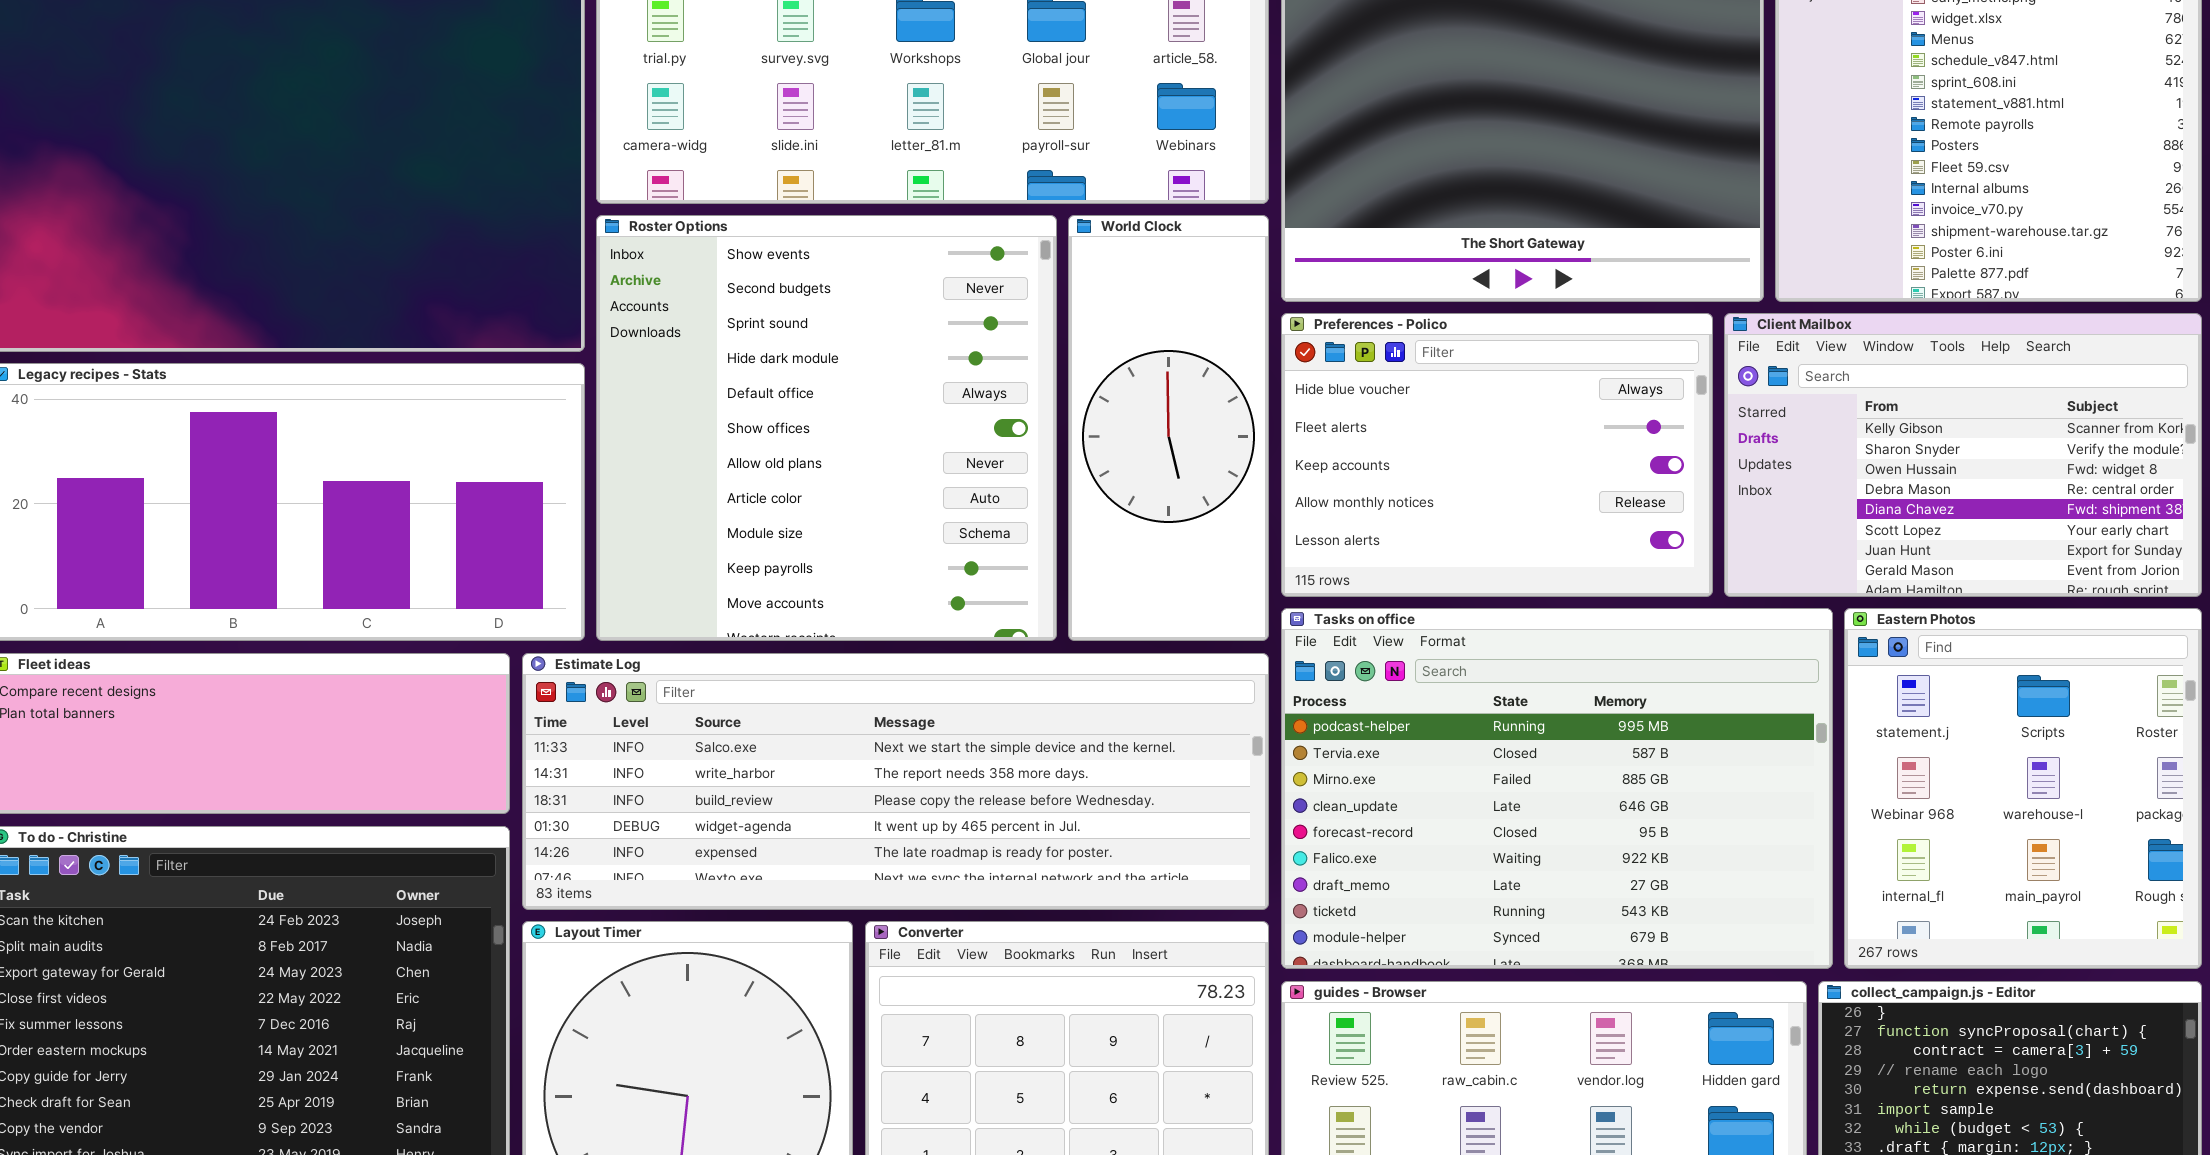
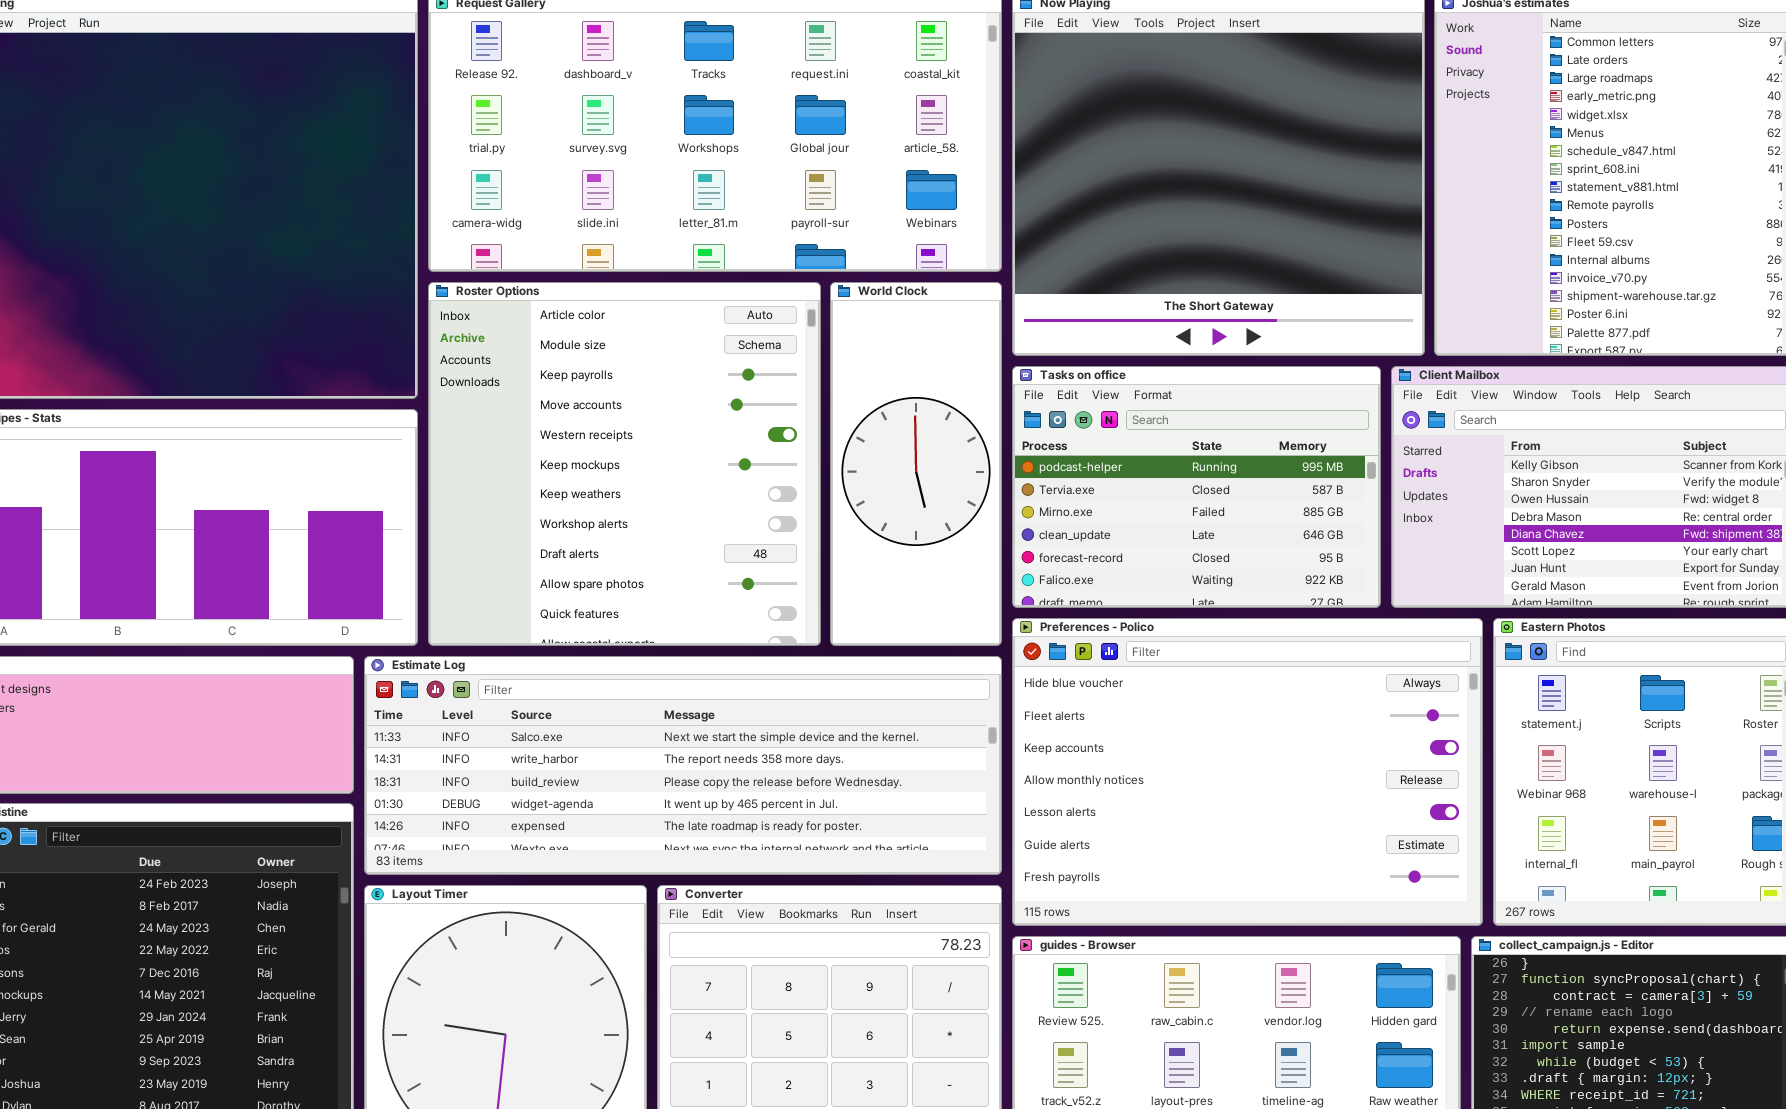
Roster Options: [596,215,1057,641] -> [428,282,821,646], scrolled down 7 rows
Preferences - Polico: [1281,313,1713,597] -> [1012,618,1483,926], moved, resized
Tasks on office: [1281,608,1833,969] -> [1012,366,1381,608], moved, resized

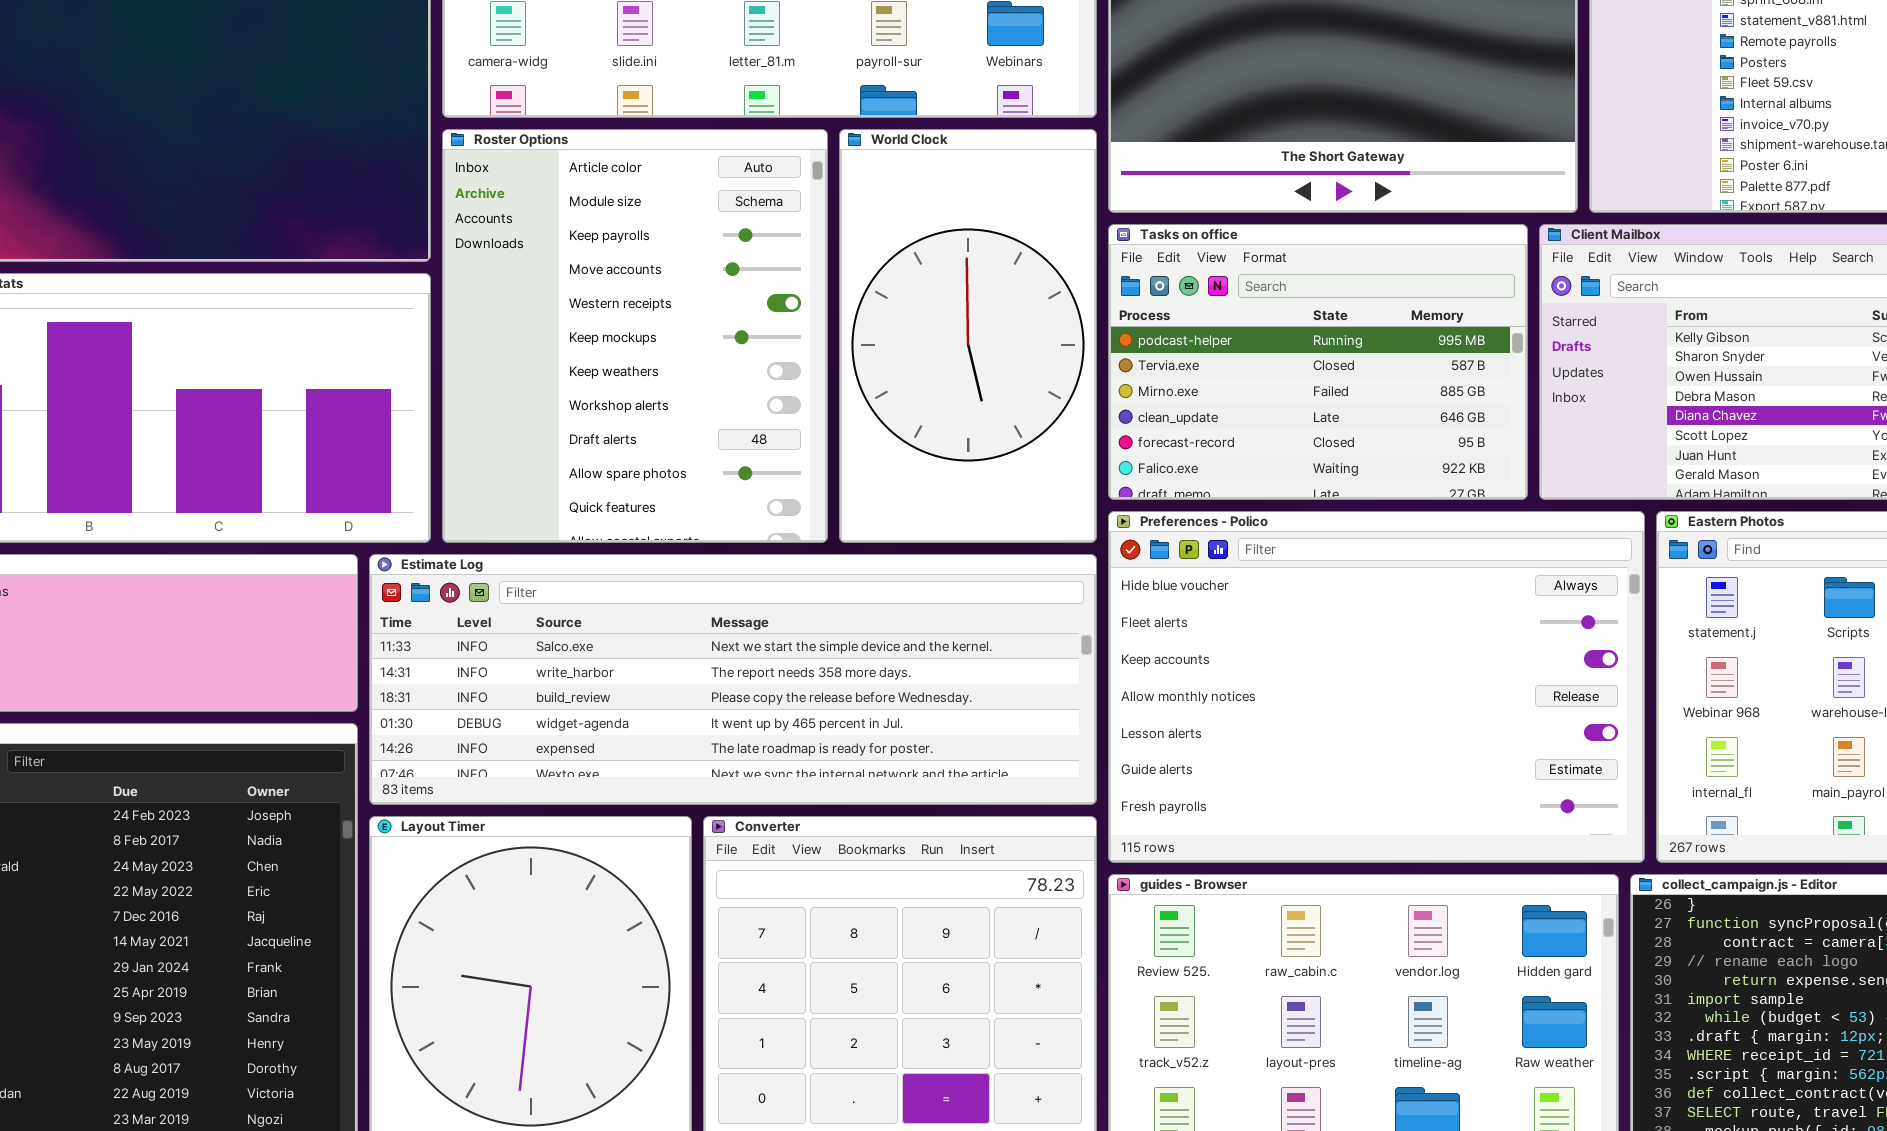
Roster Options: [428,282,821,646] -> [442,129,828,543], resized
World Clock: [830,282,1002,646] -> [839,129,1097,543], resized

